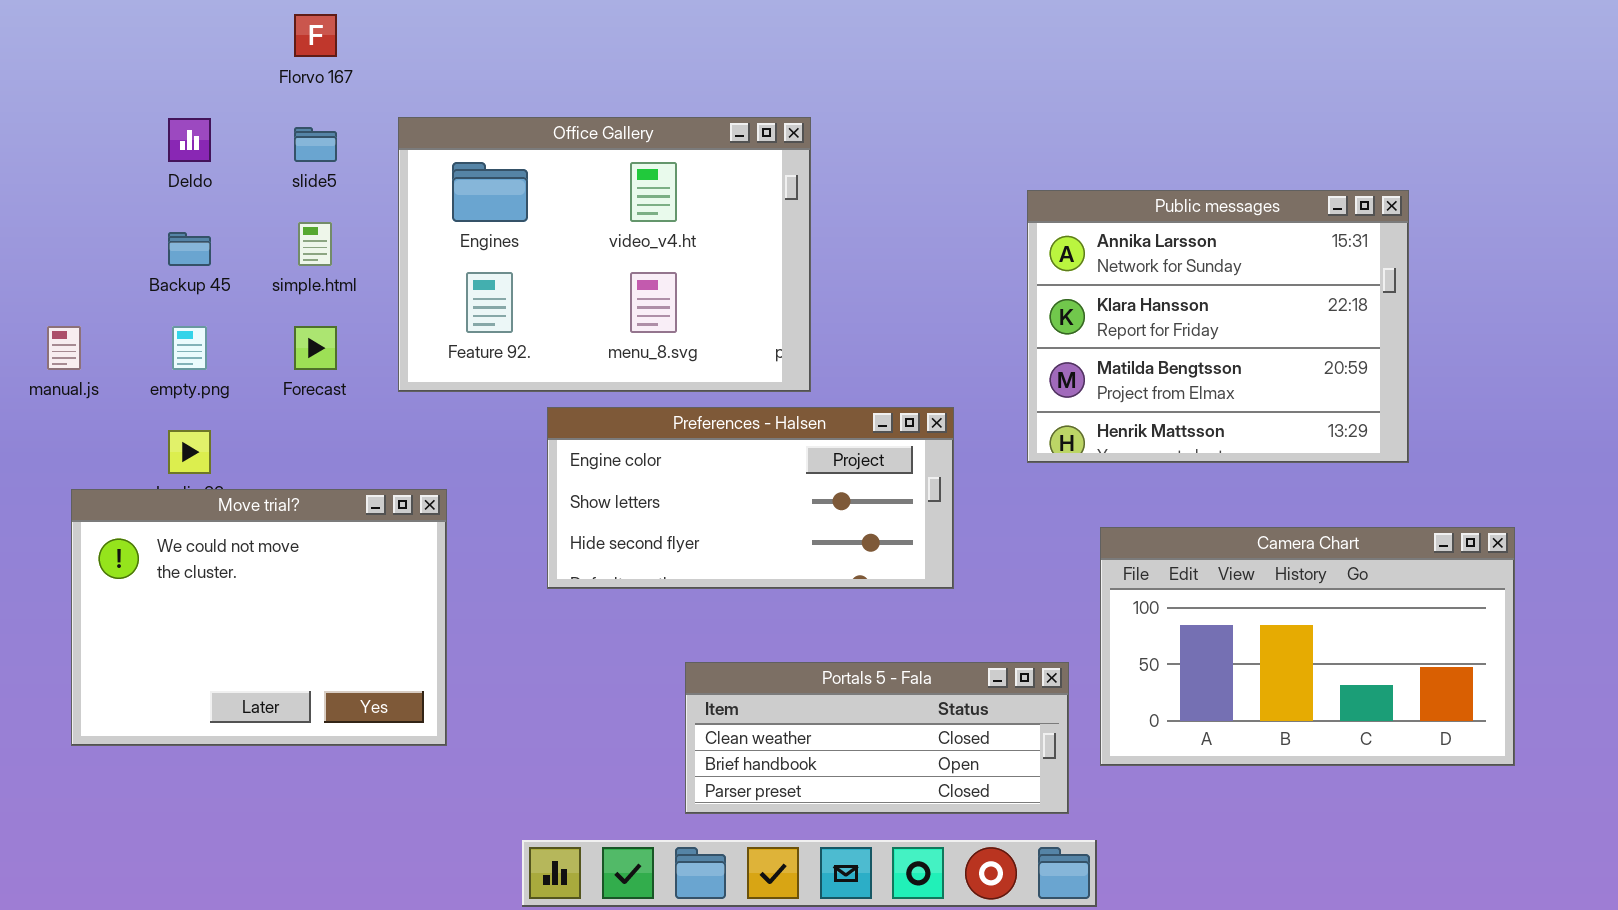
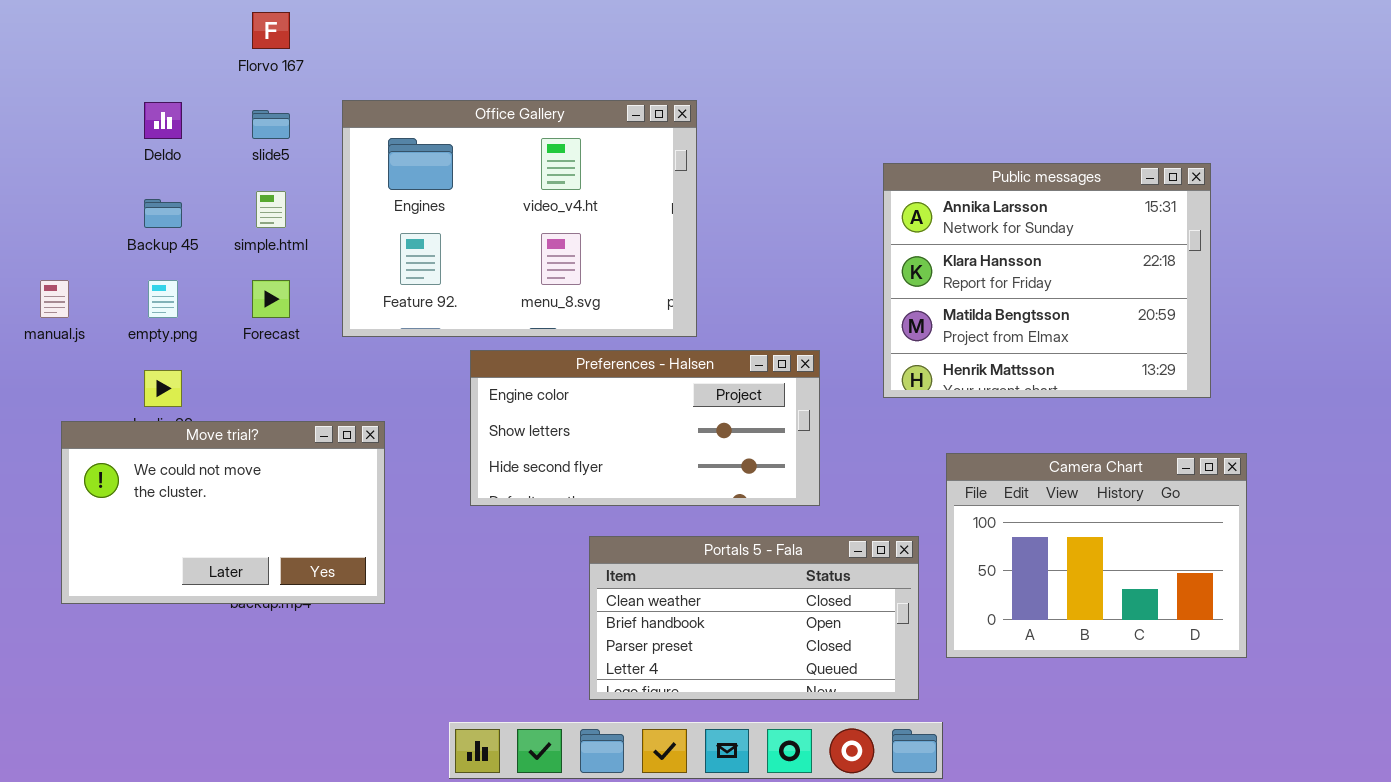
Move trial?: [71,489,447,746] -> [61,421,385,604], resized
Camera Chart: [1100,527,1515,766] -> [946,453,1247,658], resized
Portals 5 - Fala: [685,662,1069,814] -> [589,536,919,700], resized

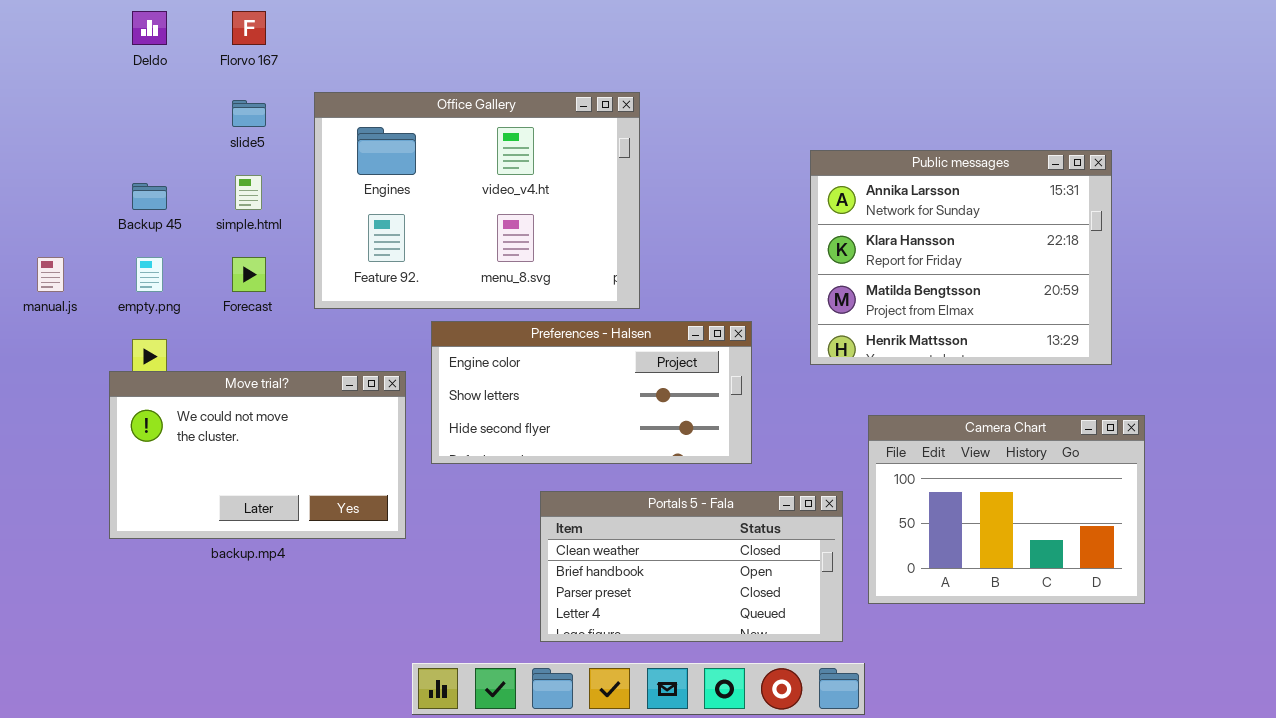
Deldo: [144,102,182,139] -> [132,11,167,45], moved
Move trial?: [61,421,385,604] -> [109,371,406,539], moved

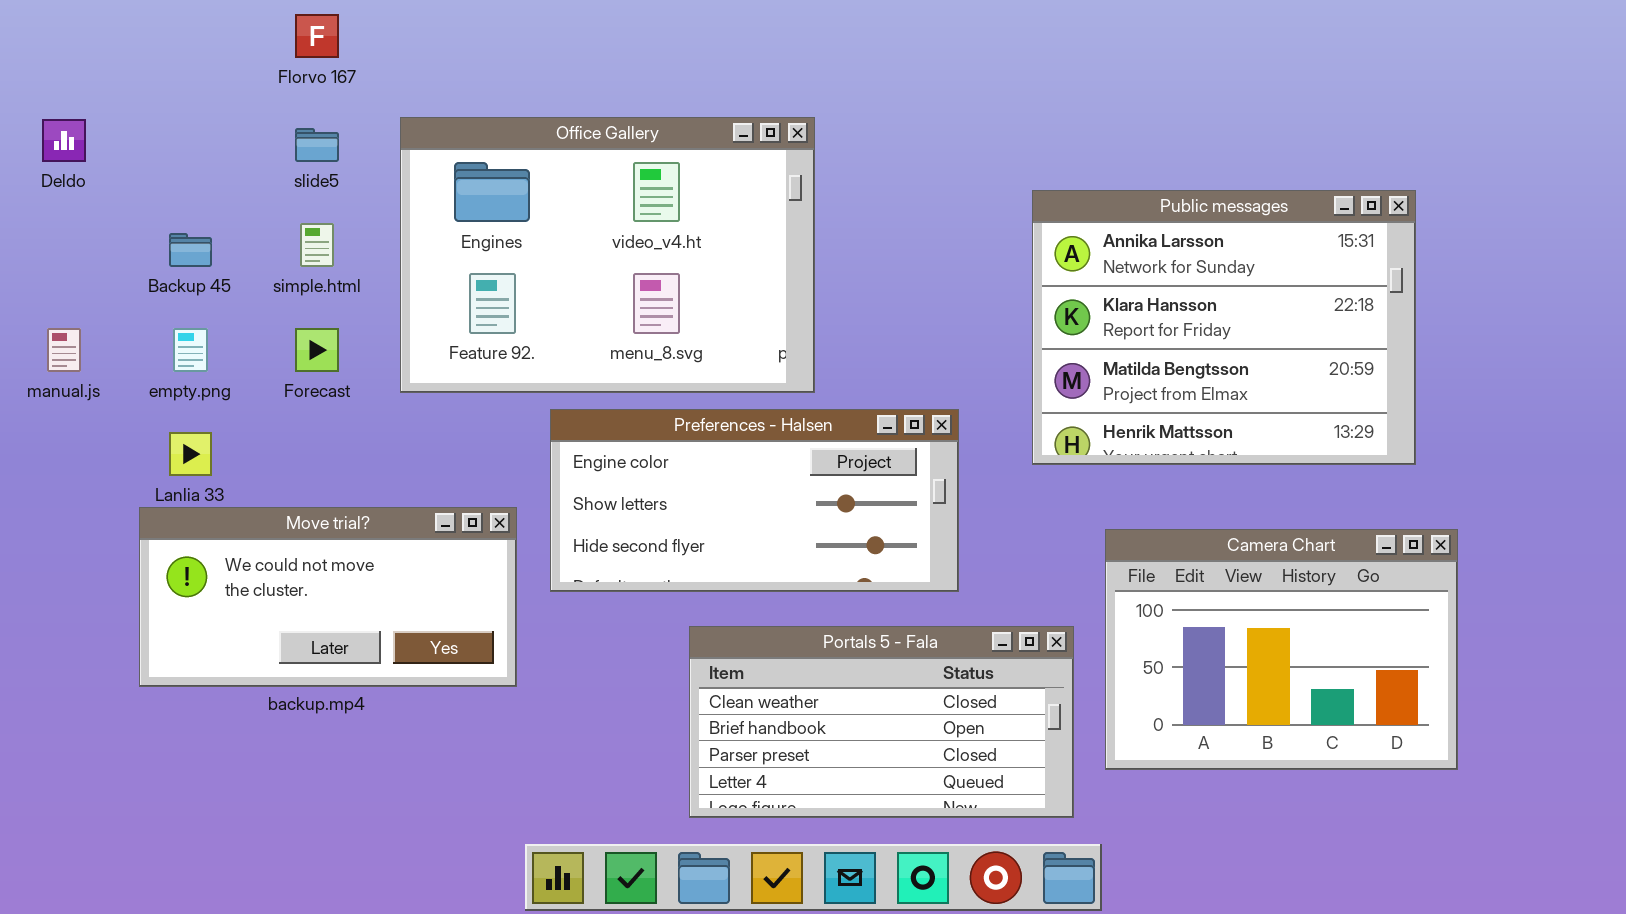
Deldo: [132,11,167,45] -> [42,119,86,162], moved
Move trial?: [109,371,406,539] -> [139,507,517,687], resized

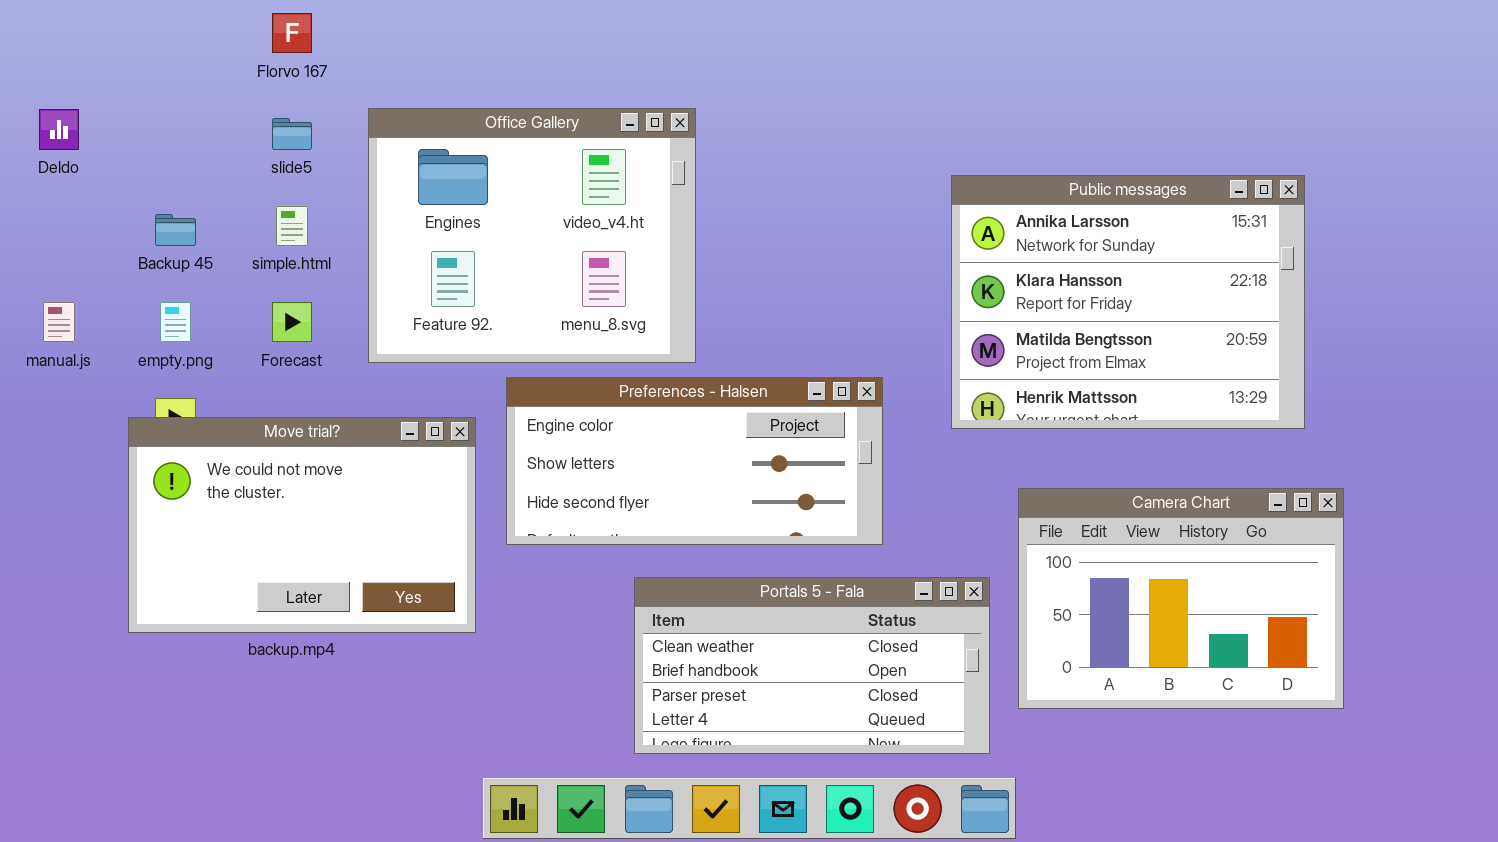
Office Gallery: [400,117,815,393] -> [368,108,696,363], resized
Move trial?: [139,507,517,687] -> [128,417,476,633], resized

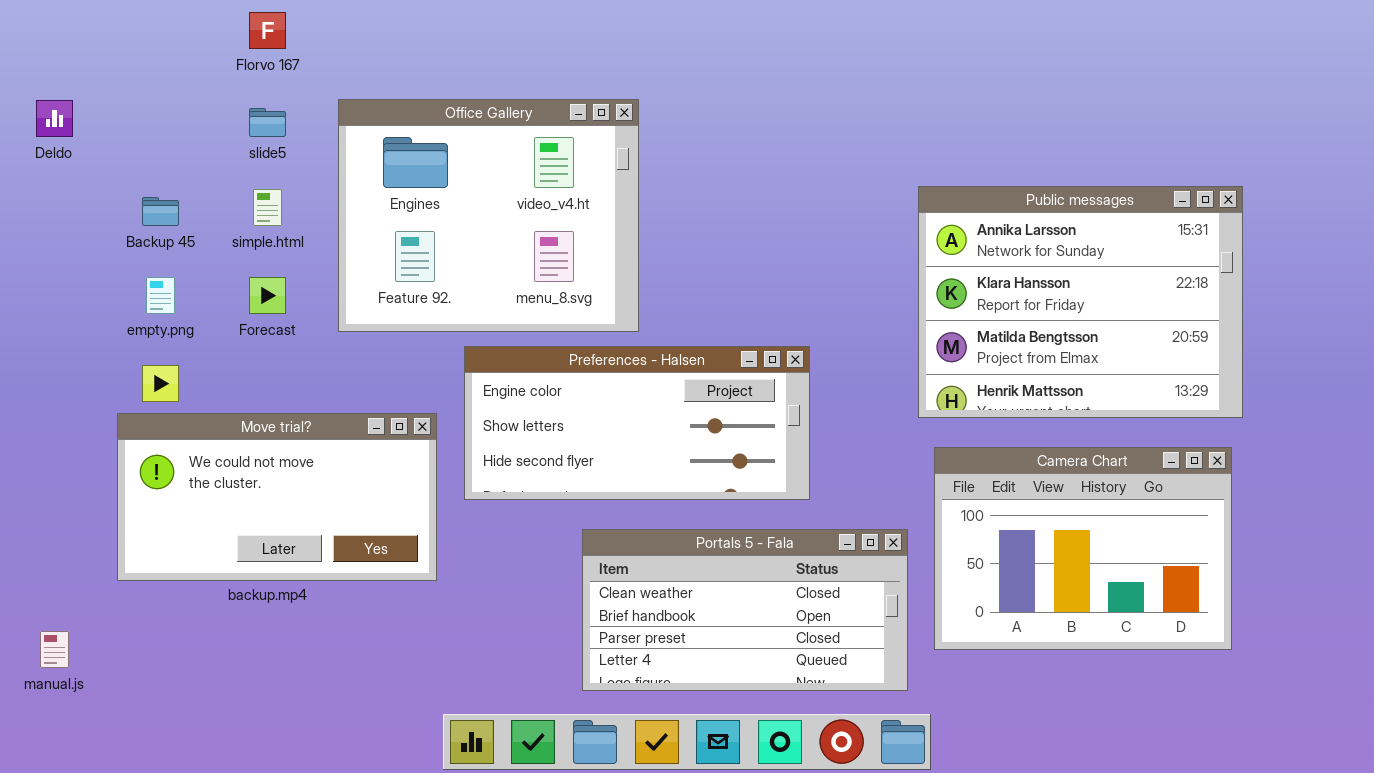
Public messages: [951,175,1305,429] -> [918,186,1243,418], moved
manual.js: [43,302,75,342] -> [40,631,69,668], moved
Move trial?: [128,417,476,633] -> [117,413,437,581], resized

